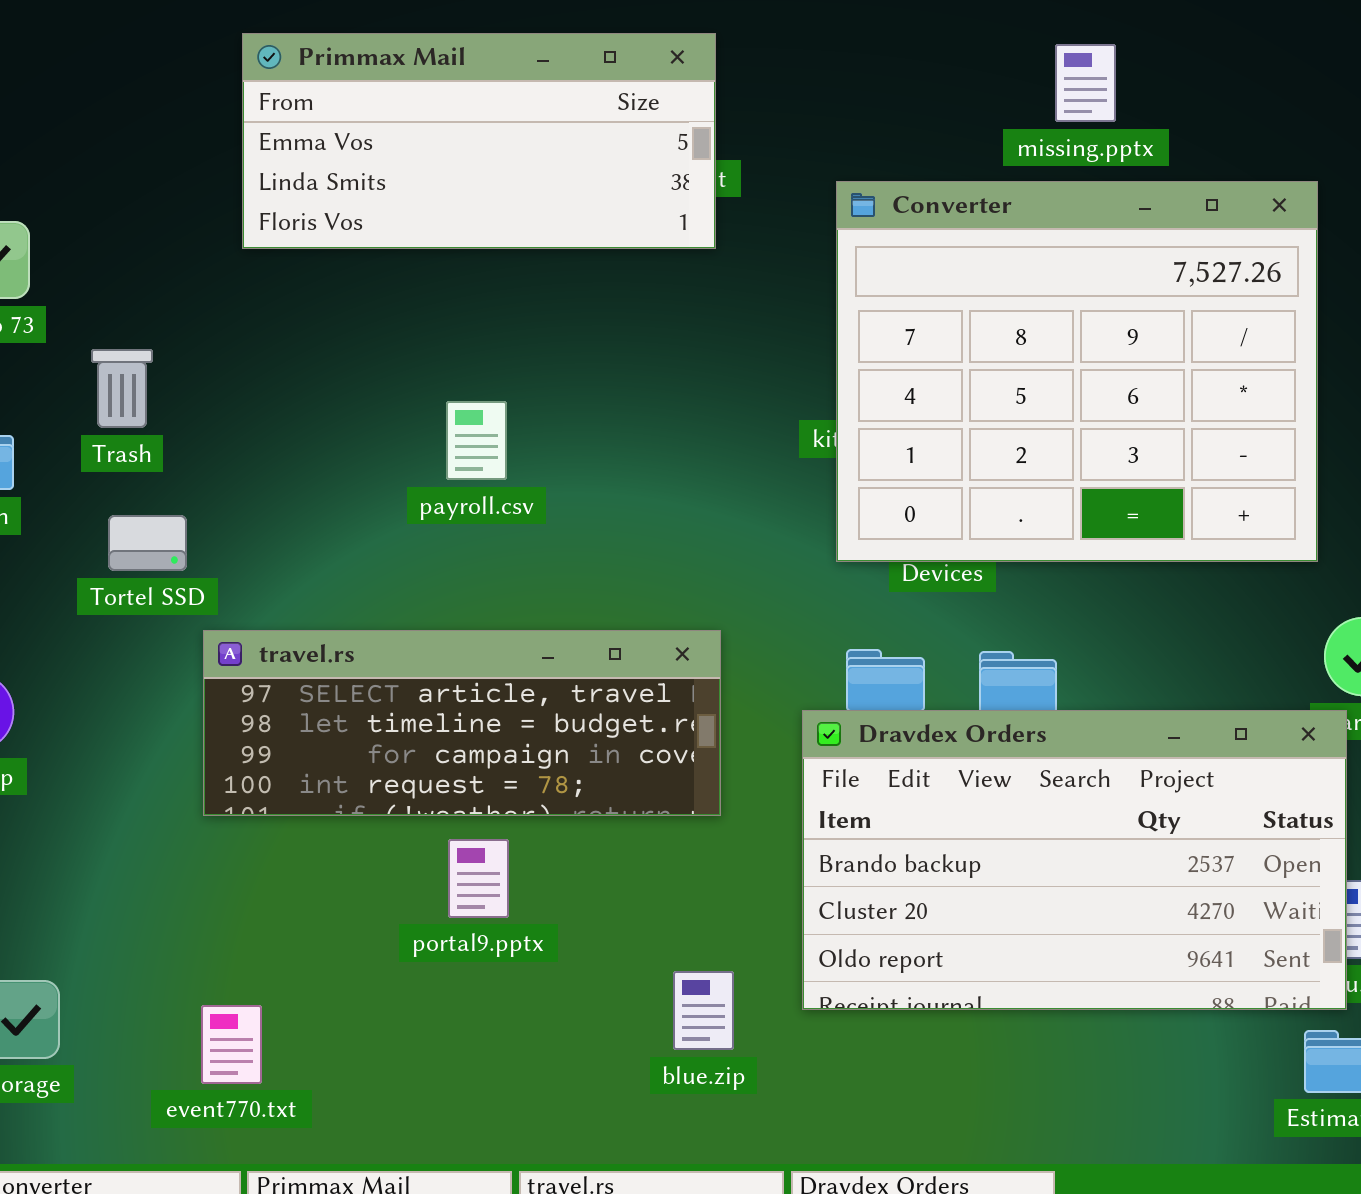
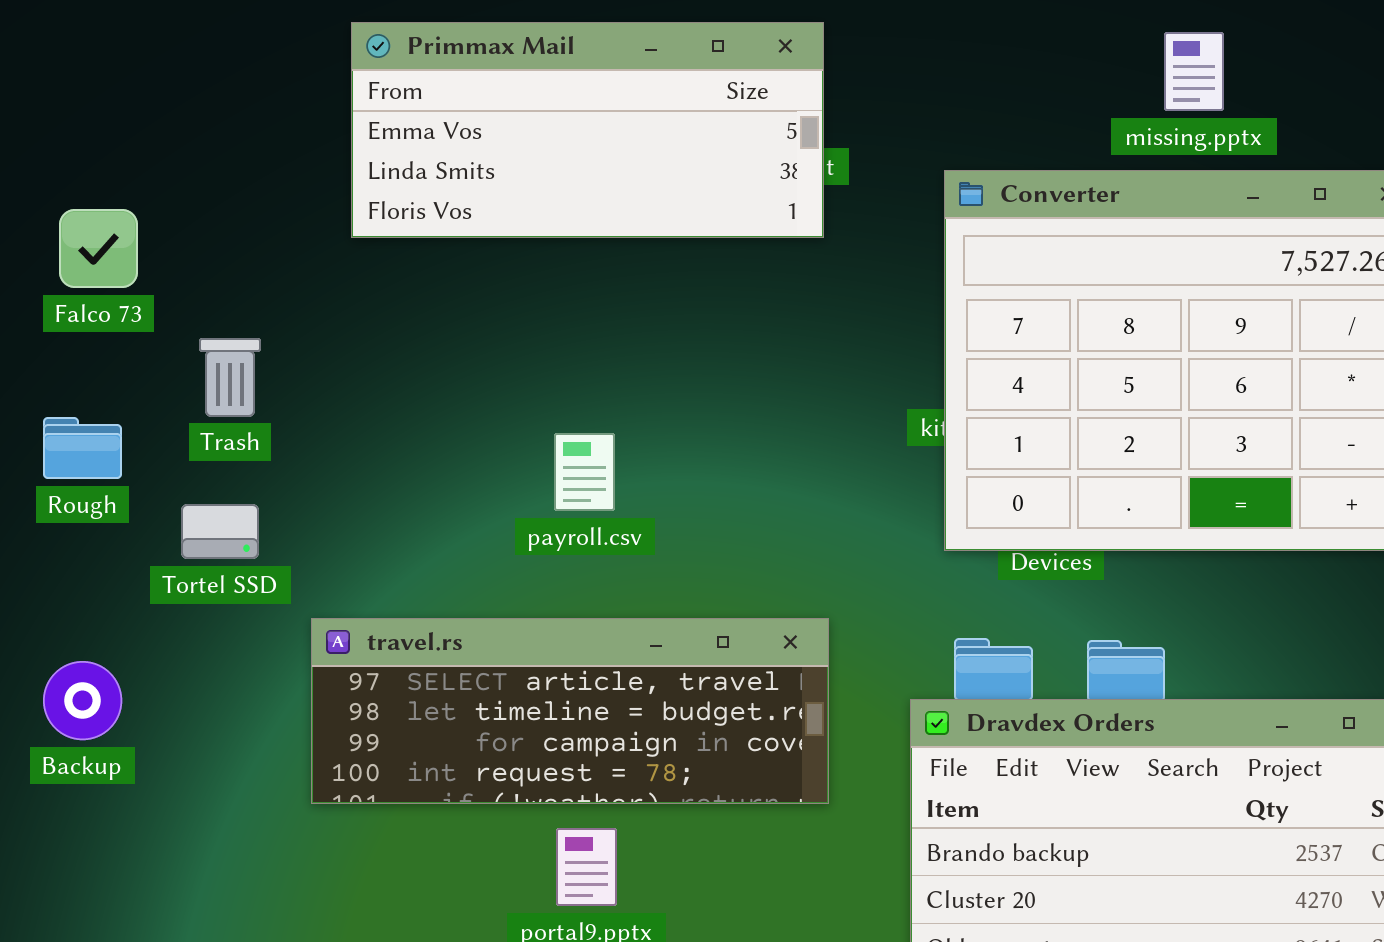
payroll.csv: [446,401,507,480] -> [554,433,615,511], moved
Tortel SSD: [108,515,187,571] -> [181,504,259,559], moved

